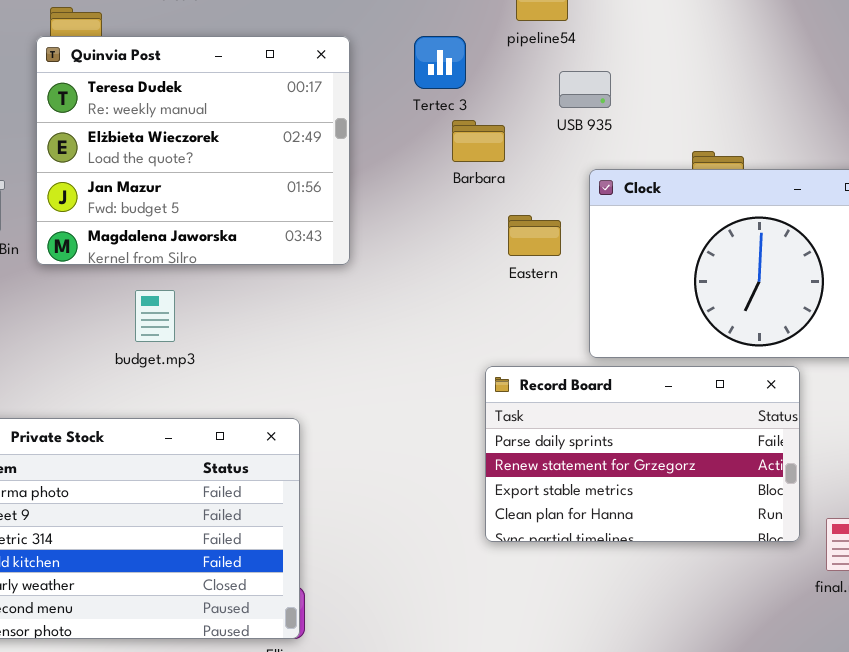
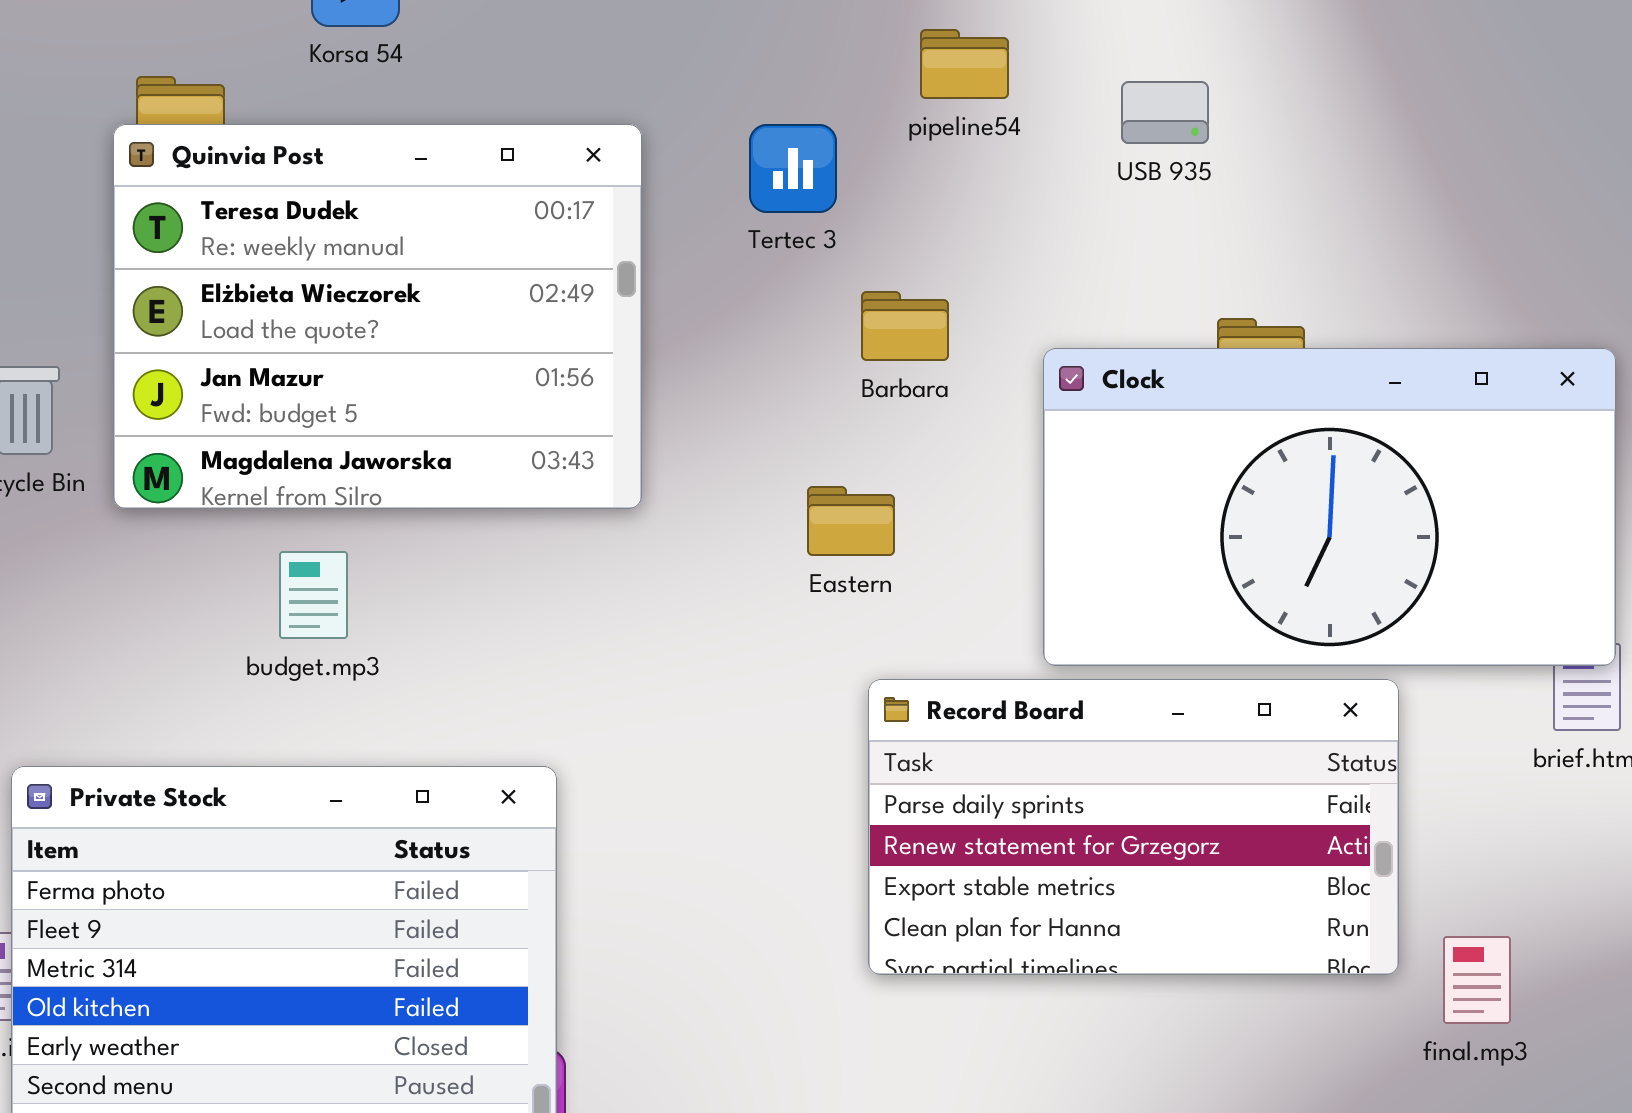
USB 935: [559,71,611,108] -> [1121,81,1209,144], moved
Barbara: [452,120,505,162] -> [861,291,949,361], moved
Eastern: [508,215,561,256] -> [807,486,895,556], moved

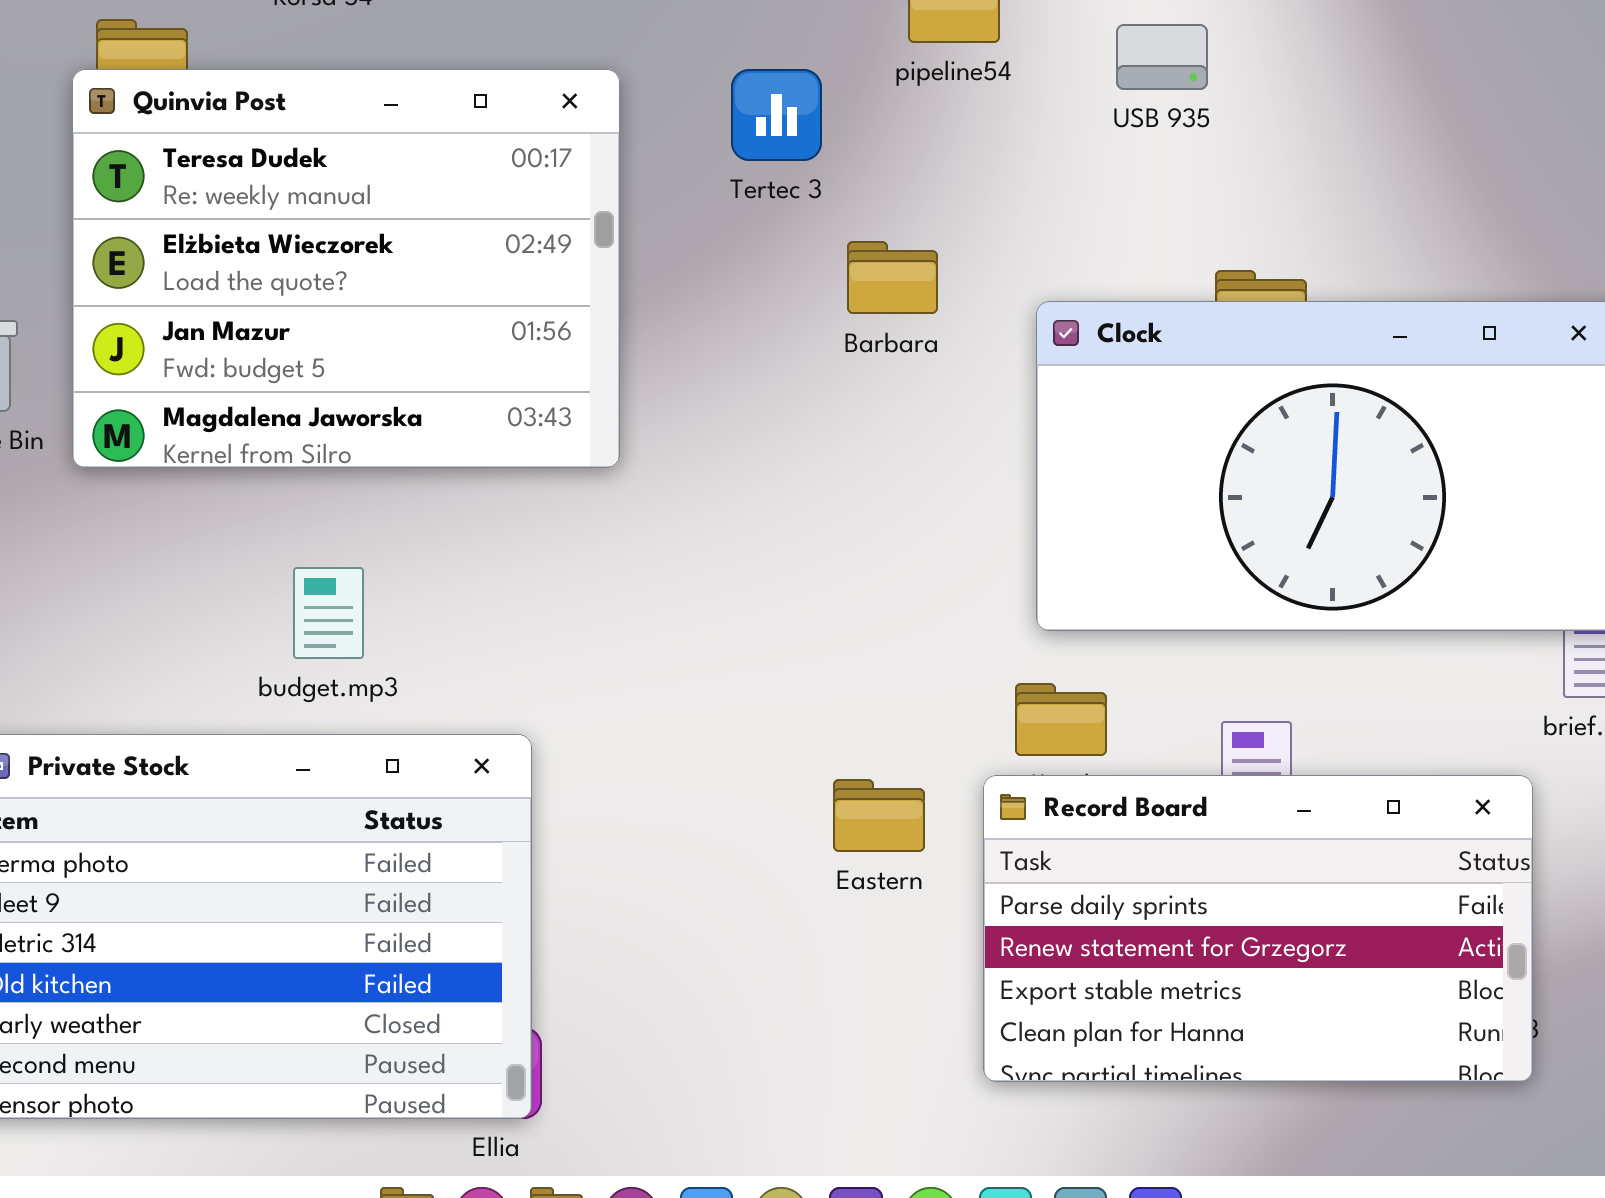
Eastern: [807,486,895,556] -> [833,779,925,852], moved
budget.mp3: [279,551,348,639] -> [293,567,364,659], moved
Record Board: [868,679,1399,975] -> [983,775,1533,1082], moved

